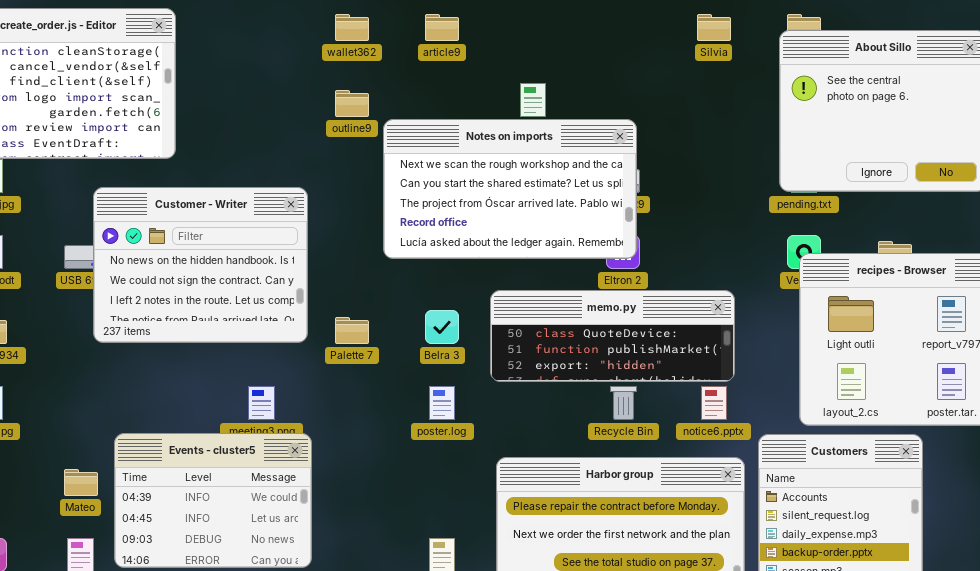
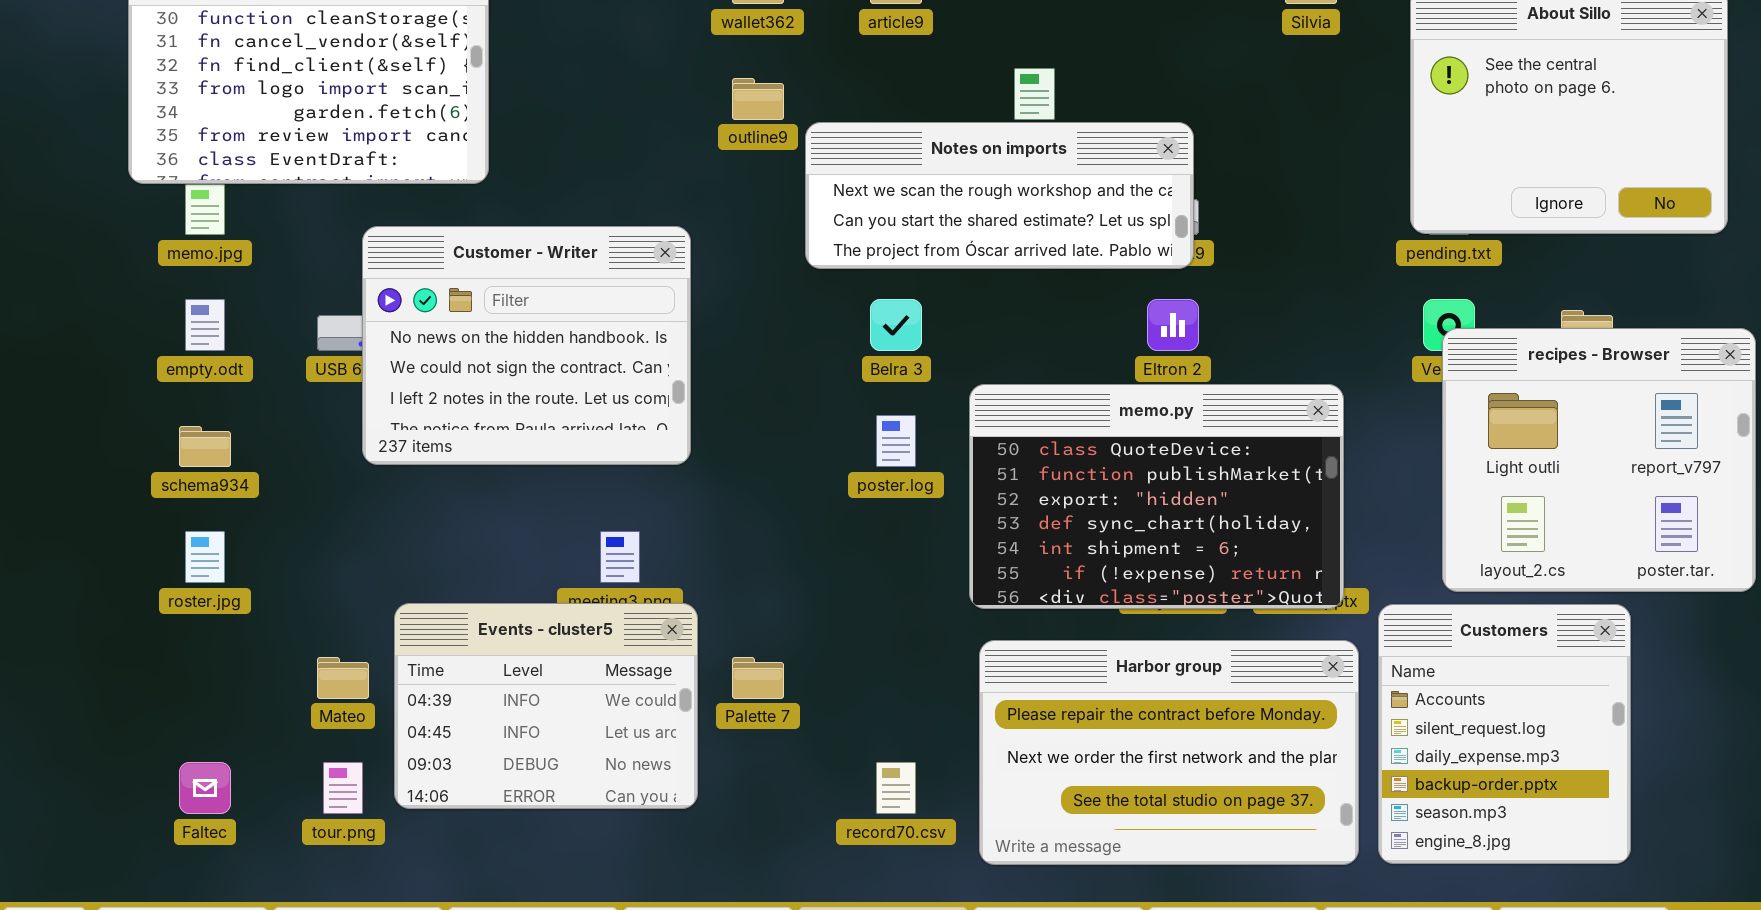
Notes on imports: [383,119,637,259] -> [805,122,1194,269], resized
memo.py: [490,290,735,382] -> [969,384,1344,609], resized
Belra 3: [425,310,459,344] -> [870,299,922,351], moved
Palette 7: [335,317,369,344] -> [732,657,784,699], moved
poster.log: [429,386,455,420] -> [876,415,916,467], moved

